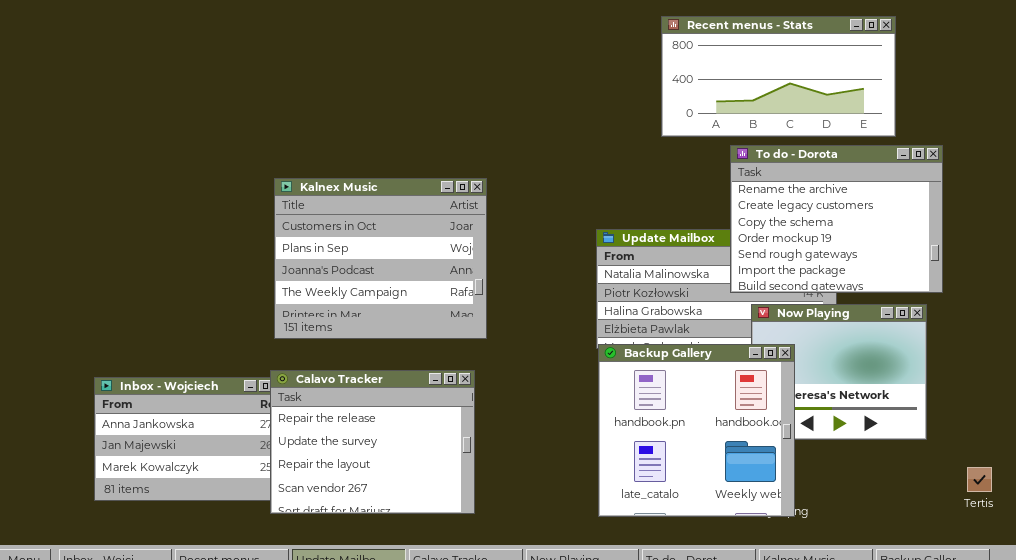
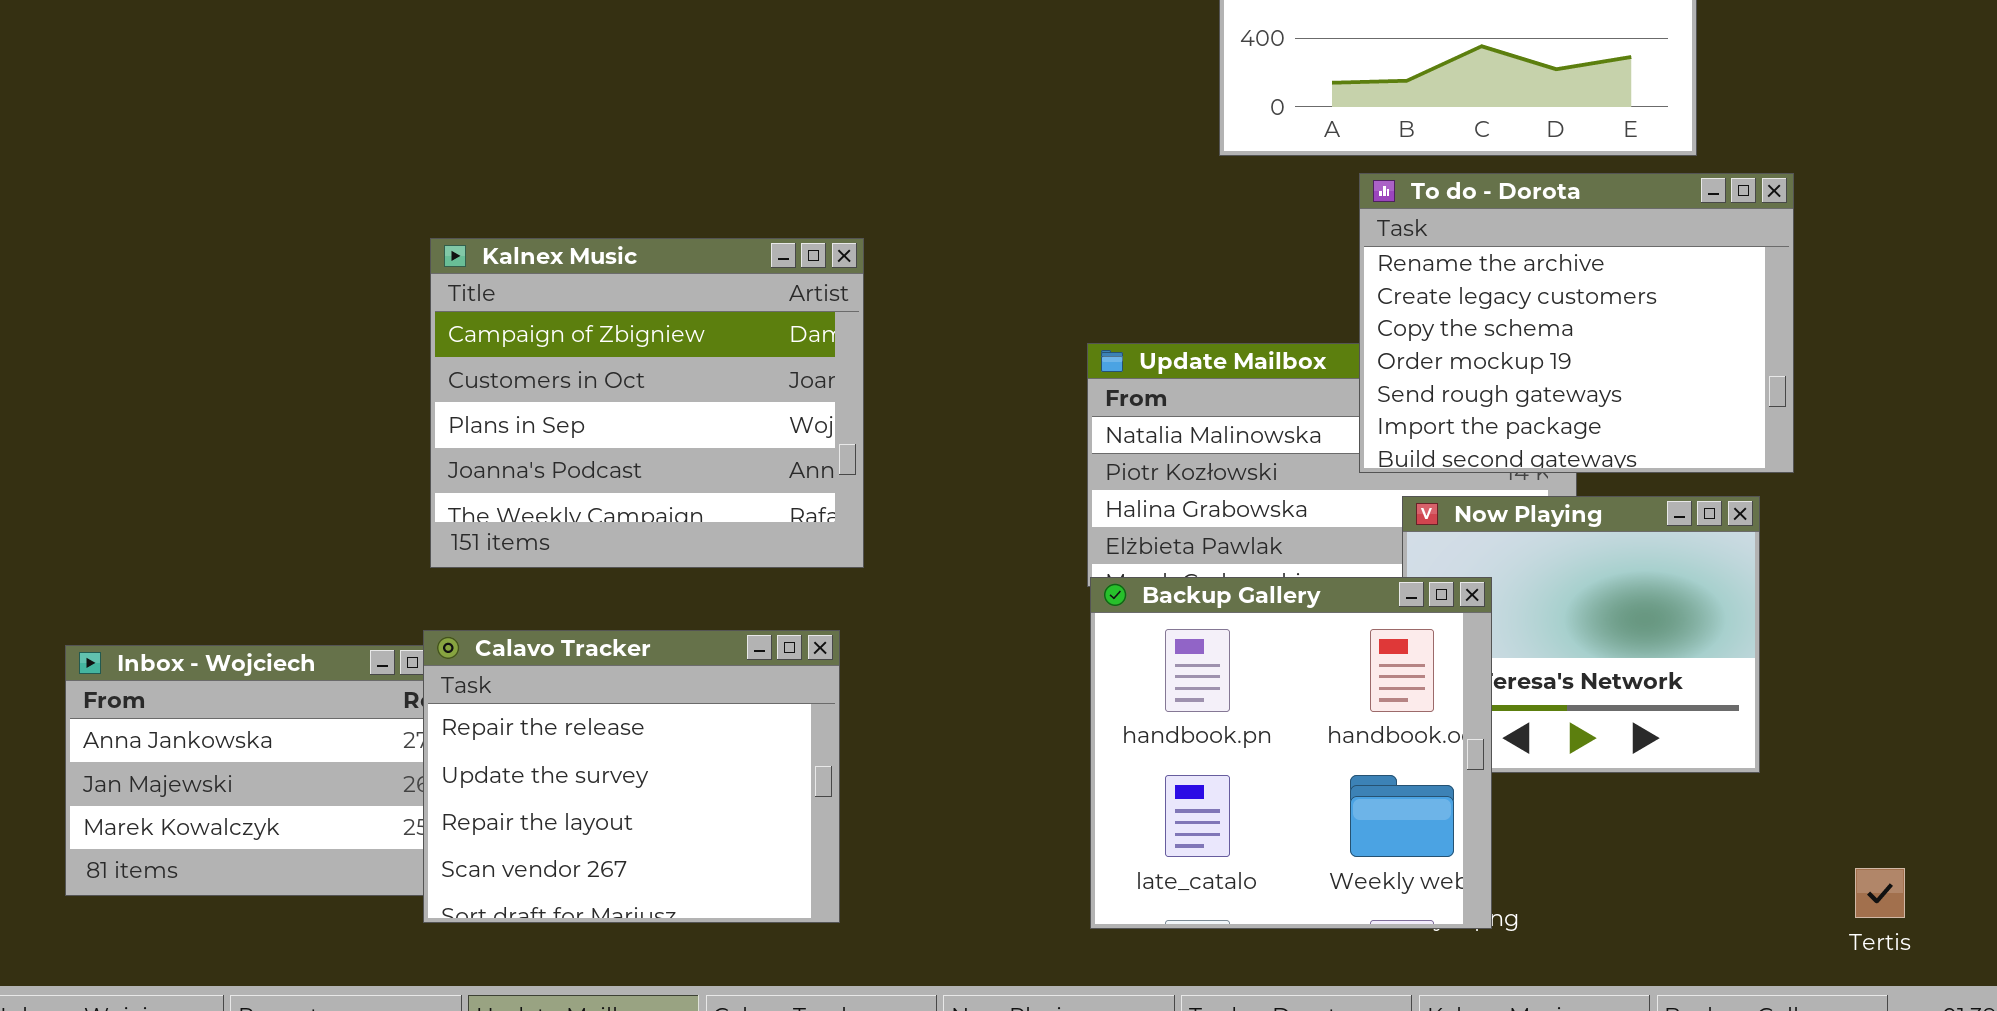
Kalnex Music: [274,178,487,339] -> [430,238,864,568], scrolled up 1 row
Tertis: [967,467,992,492] -> [1855,868,1905,918], moved

